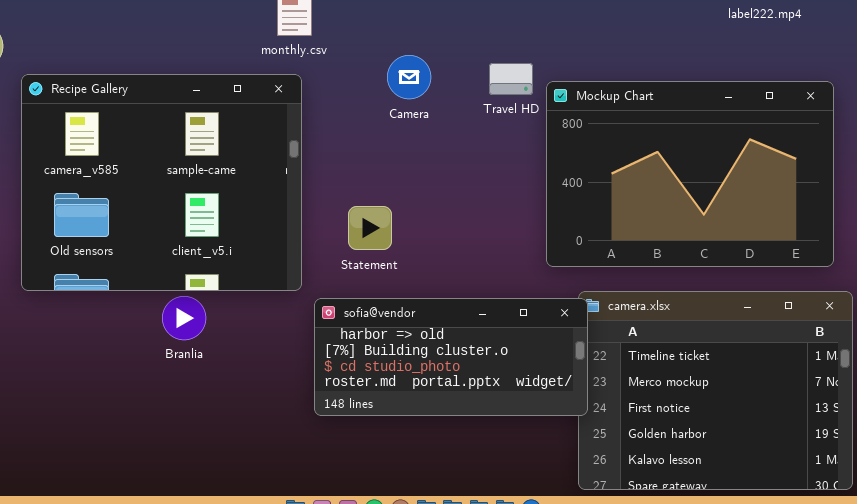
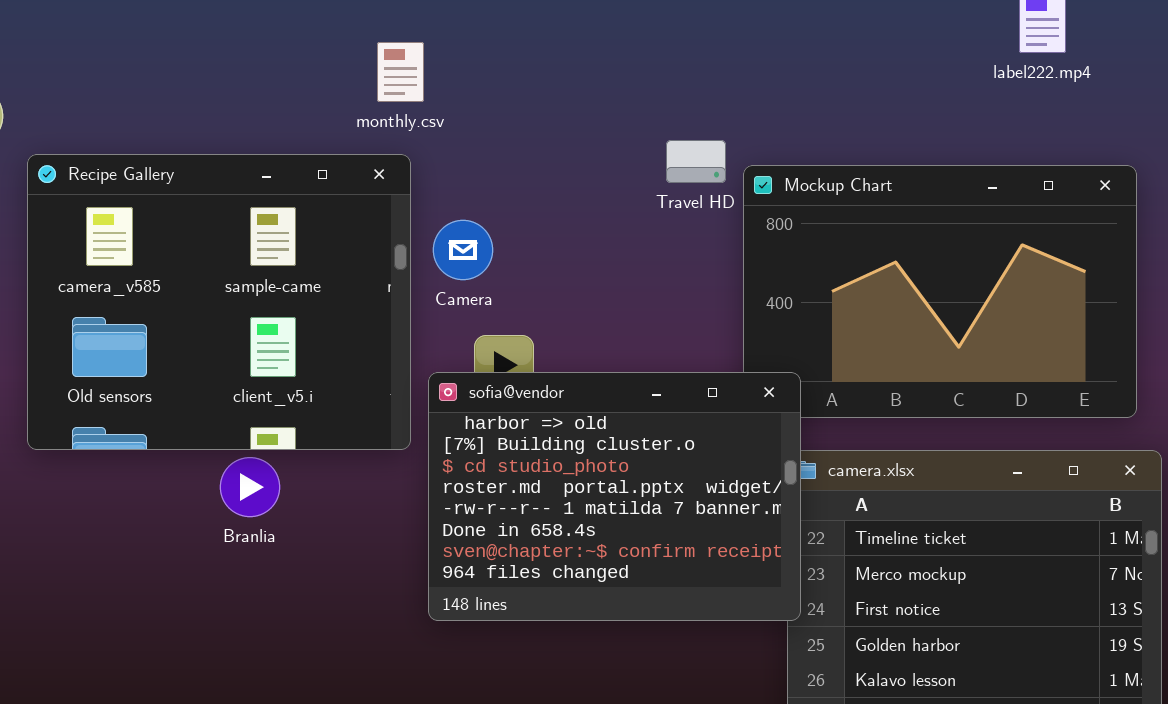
Camera: [387,55,431,99] -> [433,220,493,280], moved
sofia@vendor: [314,298,588,416] -> [428,372,801,621], resized

